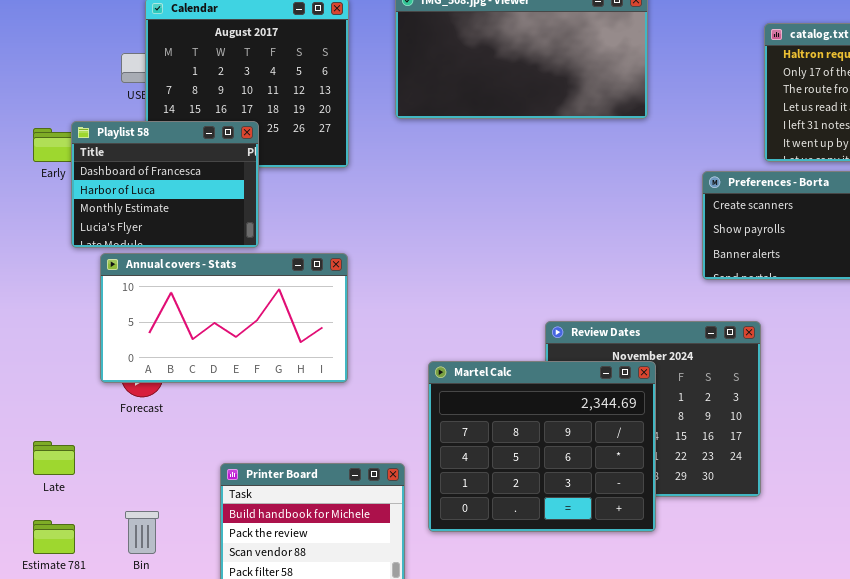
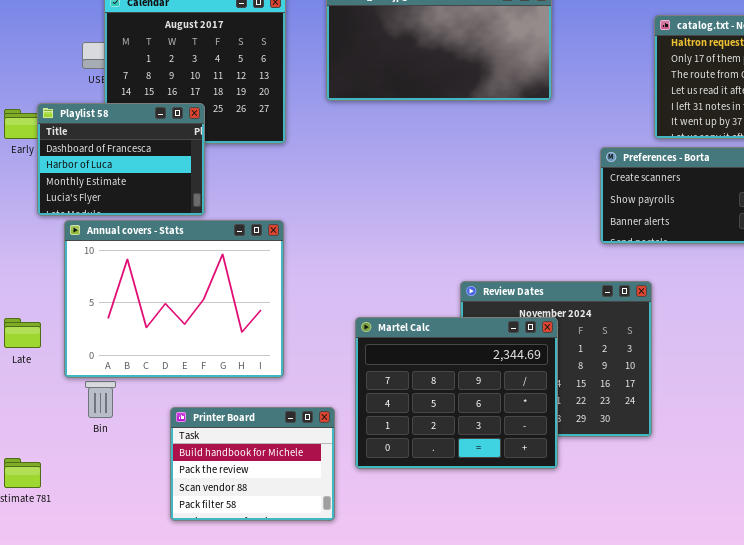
Annual covers - Stats: [100,253,348,383] -> [64,220,284,378], resized
Late: [33,441,75,475] -> [4,318,41,348], moved
Bin: [125,511,159,554] -> [85,381,116,418], moved

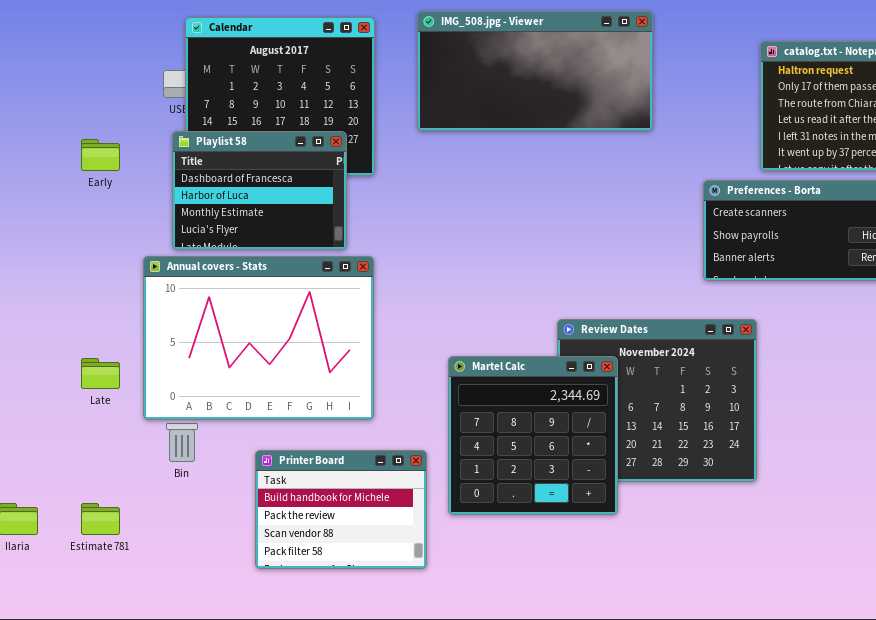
Playlist 58: [37,103,205,216] -> [172,131,347,250], moved
Martel Calc: [355,317,558,469] -> [448,356,618,515], resized

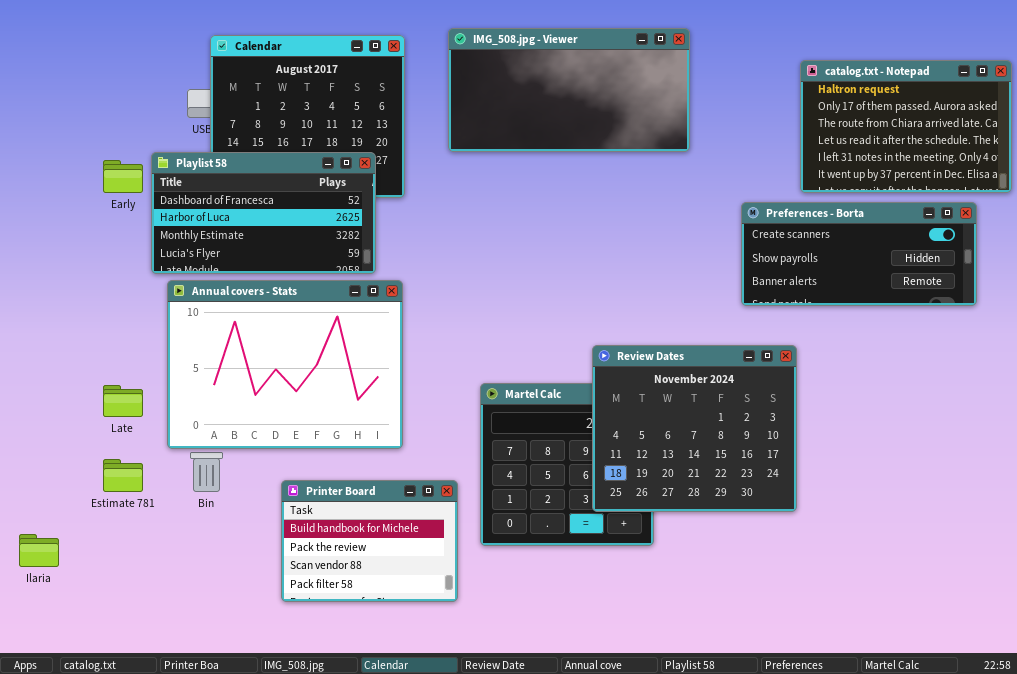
Playlist 58: [172,131,347,250] -> [151,152,376,274], resized
Review Dates: [557,319,757,482] -> [592,345,797,512], raised
Estimate 781: [81,503,120,535] -> [103,459,143,492], moved

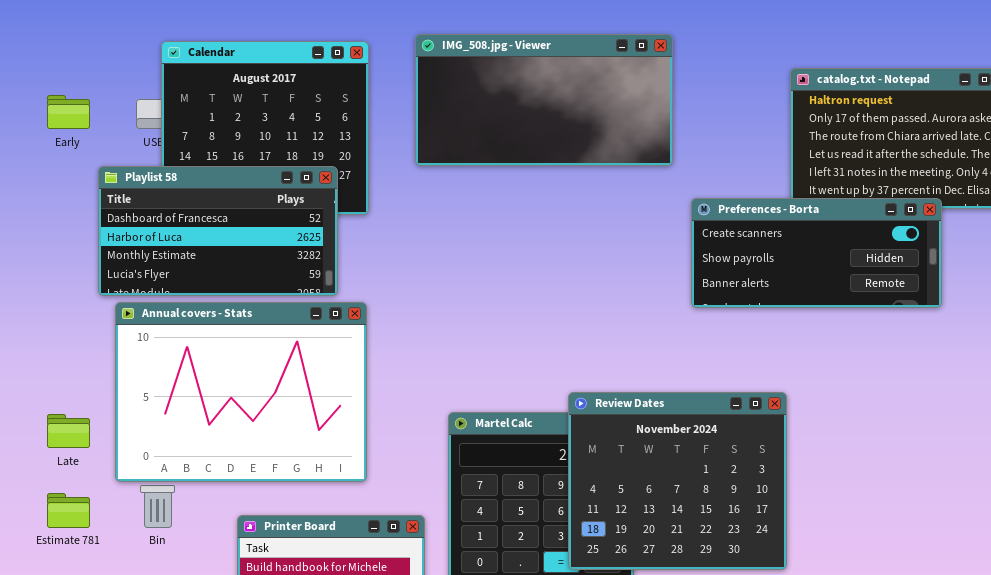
Early: [103,160,143,193] -> [47,95,90,129], moved
Preferences - Borta: [741,202,977,306] -> [691,198,942,308], moved
Review Dates: [592,345,797,512] -> [568,392,787,570], moved

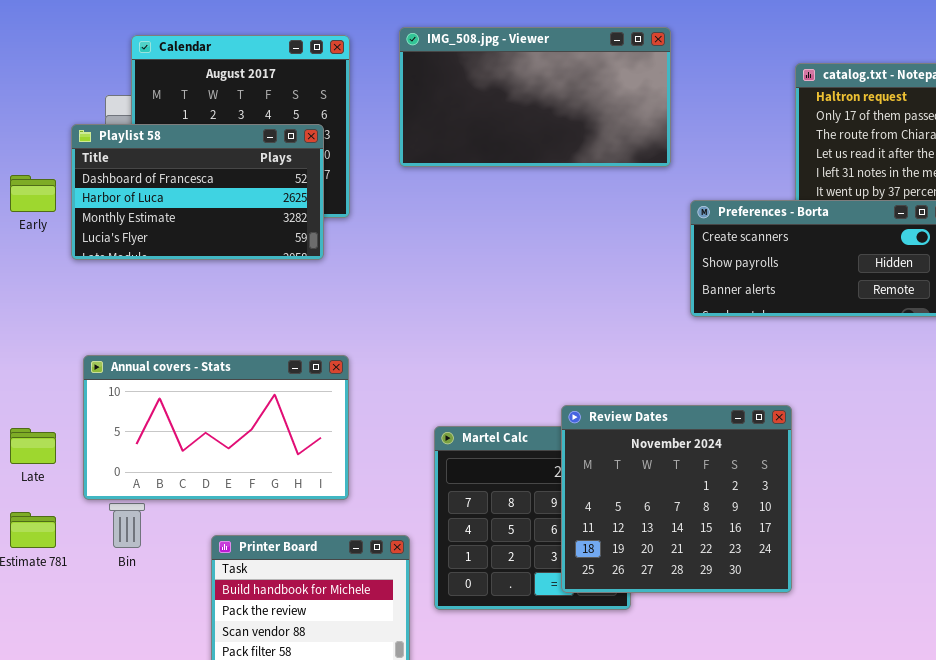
Early: [47,95,90,129] -> [10,175,56,212], moved
Playlist 58: [98,166,338,296] -> [71,124,324,260], moved
Annual covers - Stats: [115,302,367,482] -> [83,355,349,500], resized

